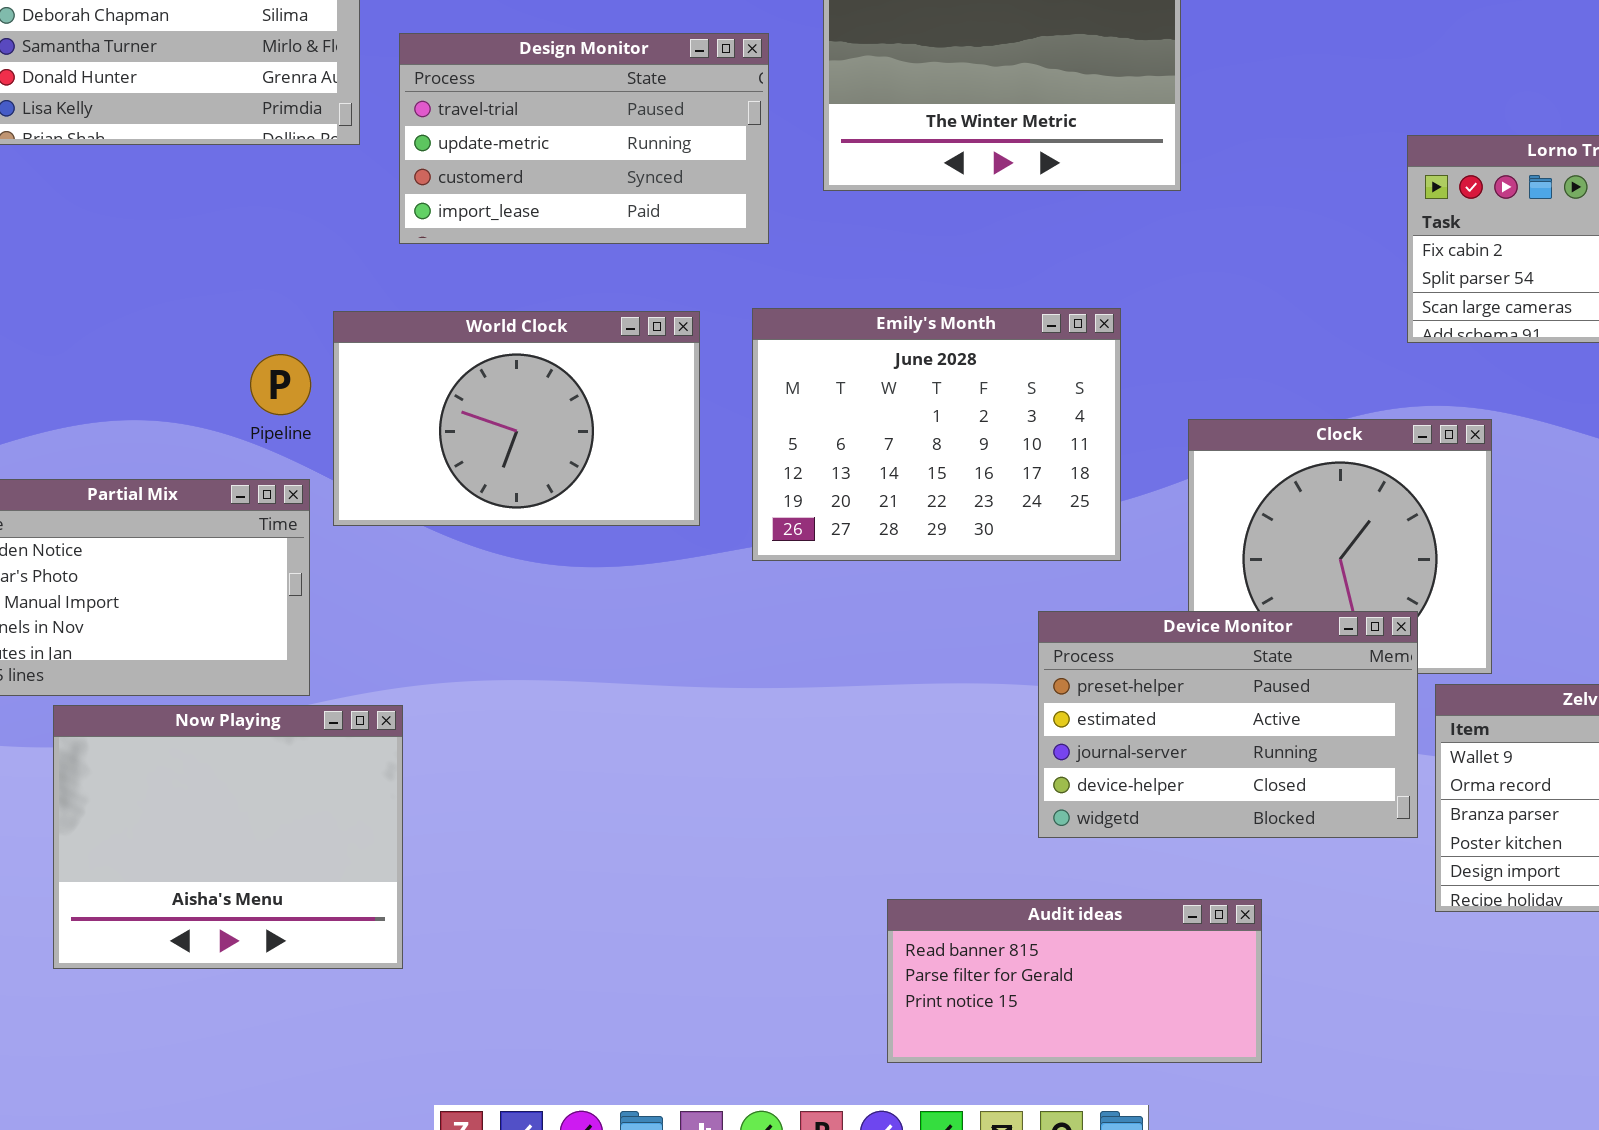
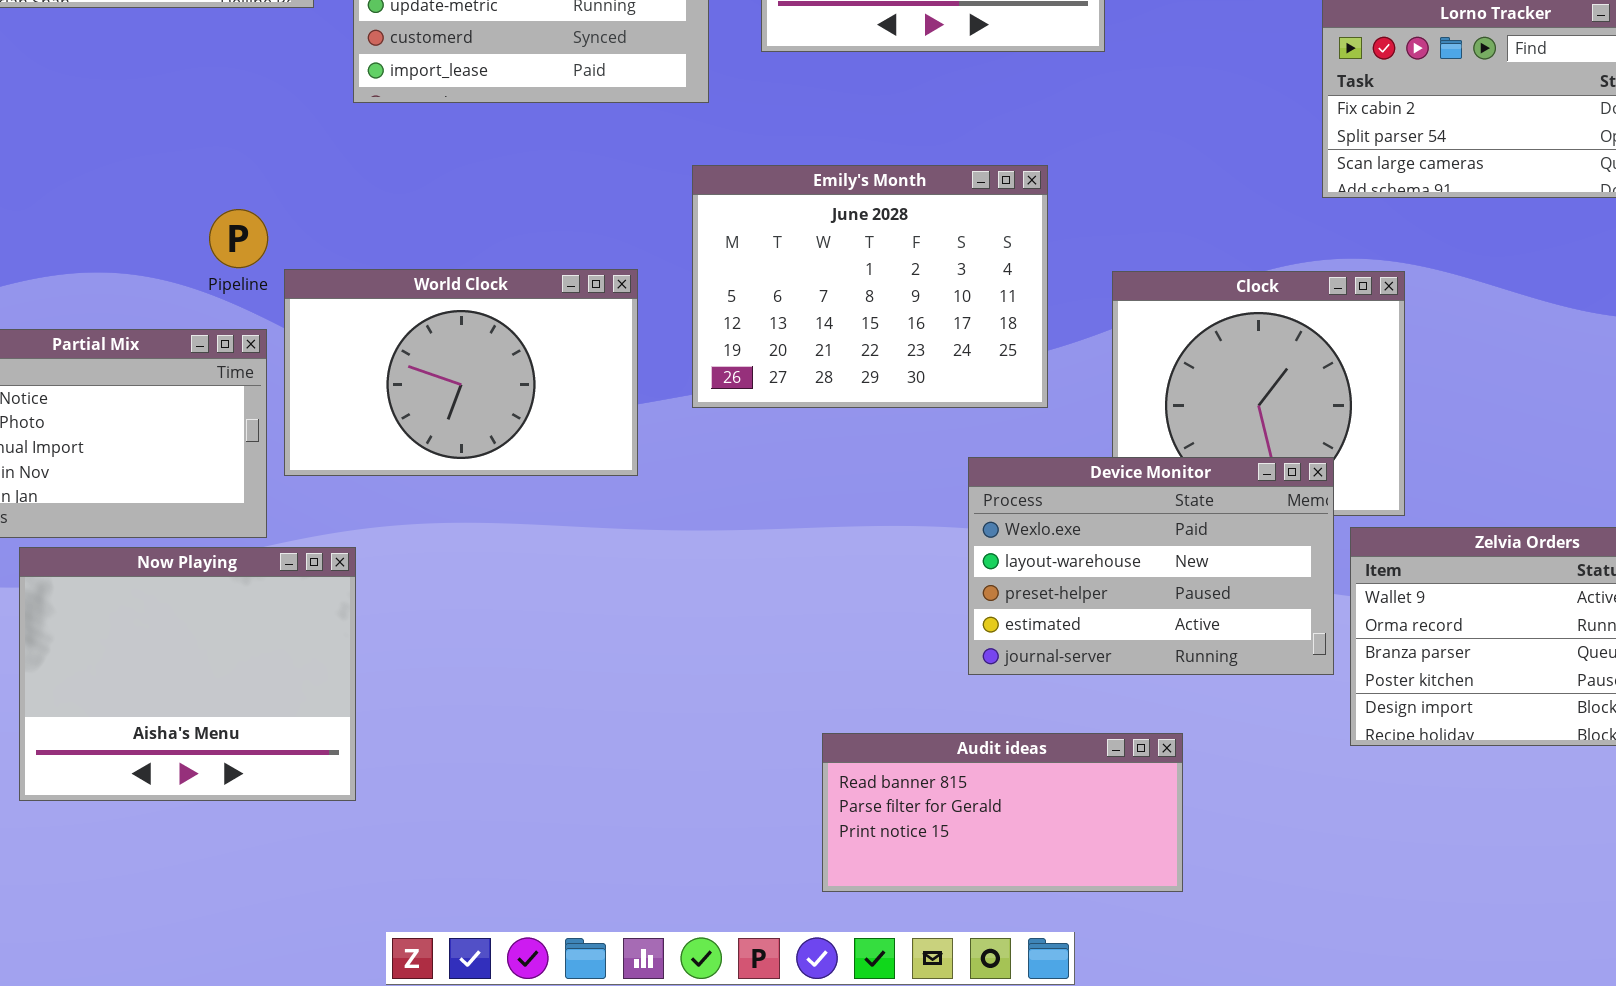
World Clock: [333,311,700,526] -> [284,269,638,476], moved
Device Monitor: [1038,611,1418,838] -> [968,457,1334,675], scrolled up 2 rows

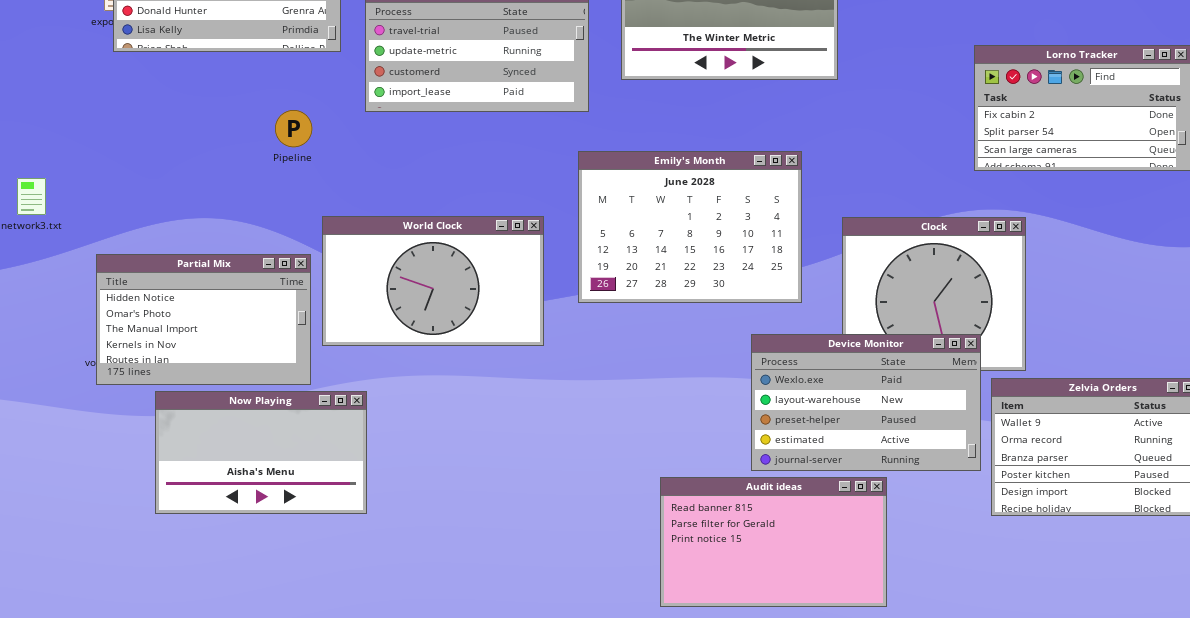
Pipeline: [209,209,268,268] -> [275,110,312,147], moved
Now Playing: [19,547,356,801] -> [155,391,367,514], resized
Audit ideas: [822,733,1183,892] -> [660,477,887,607], resized

